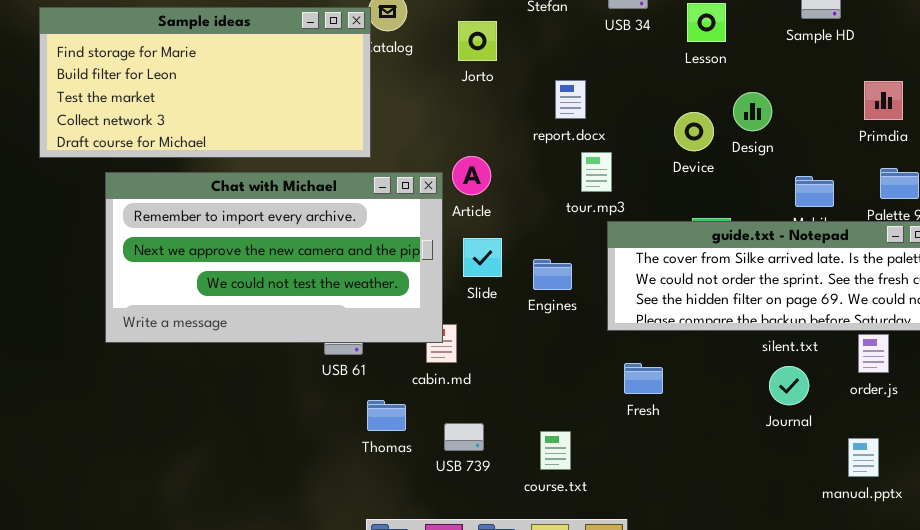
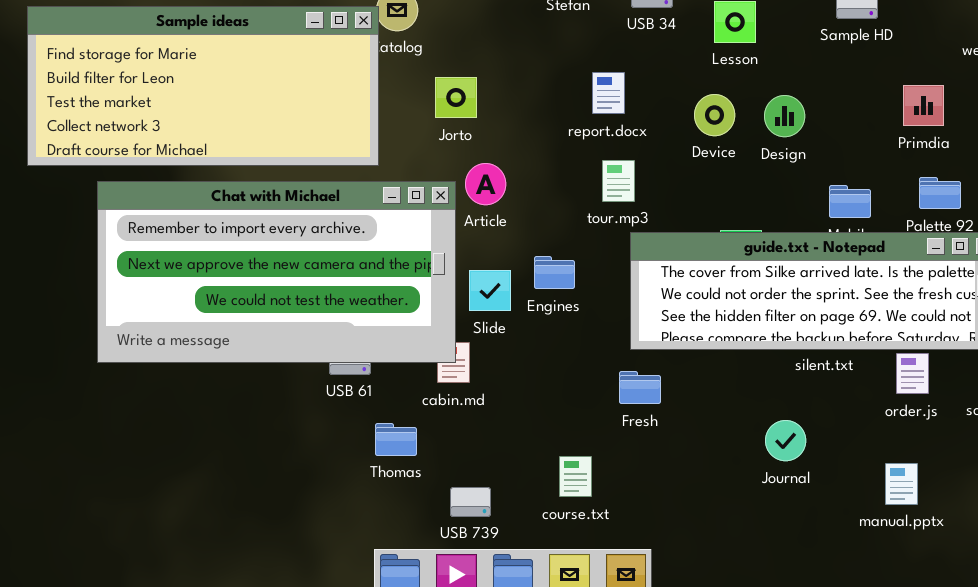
Jorto: [458,21,497,61] -> [435,77,477,118], moved
report.docx: [555,80,586,119] -> [592,72,625,114], moved
Device: [674,112,714,151] -> [694,94,735,136], moved
Slide: [463,238,502,277] -> [469,270,511,311], moved
Engines: [533,259,572,290] -> [534,256,575,289], moved
Fresh: [624,363,663,394] -> [619,371,661,404], moved
Journal: [769,366,809,405] -> [765,420,806,461], moved
USB 739: [444,423,484,451] -> [450,487,491,517], moved

